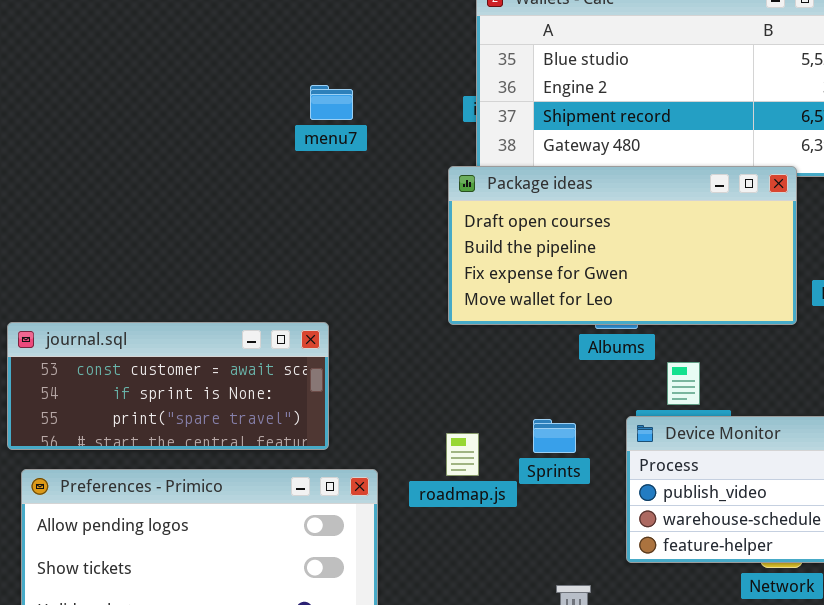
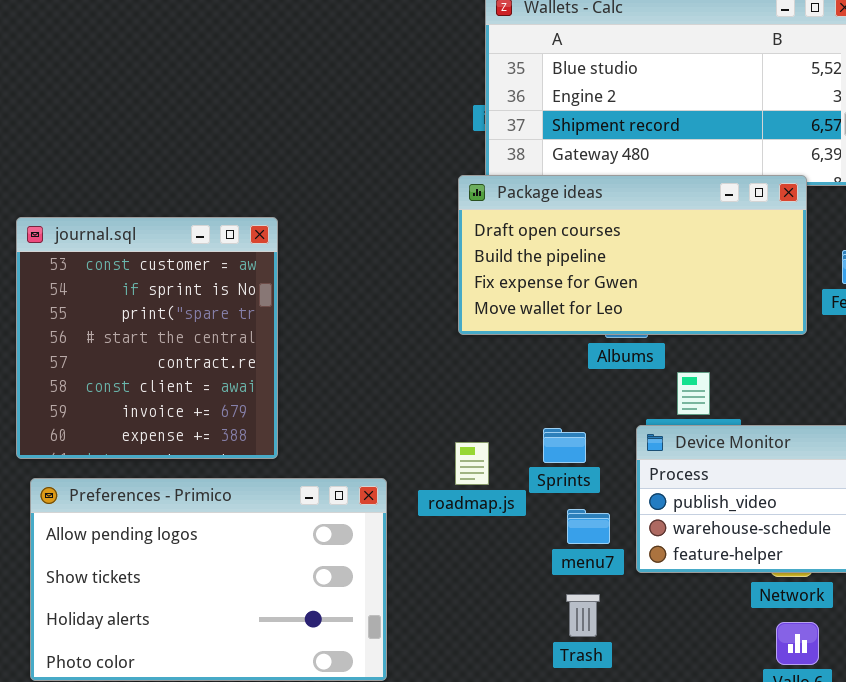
menu7: [310,85,353,120] -> [567,509,610,544], moved
journal.sql: [7,322,329,450] -> [16,217,278,459], resized

